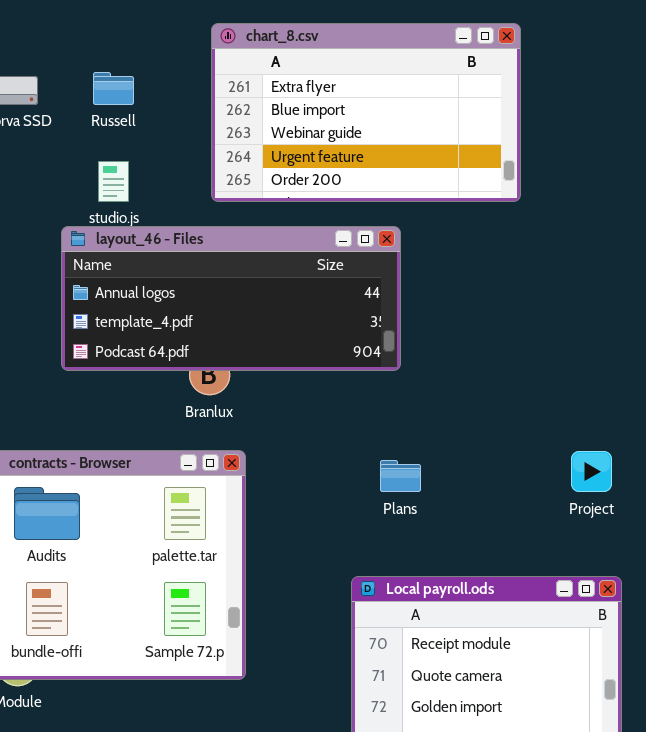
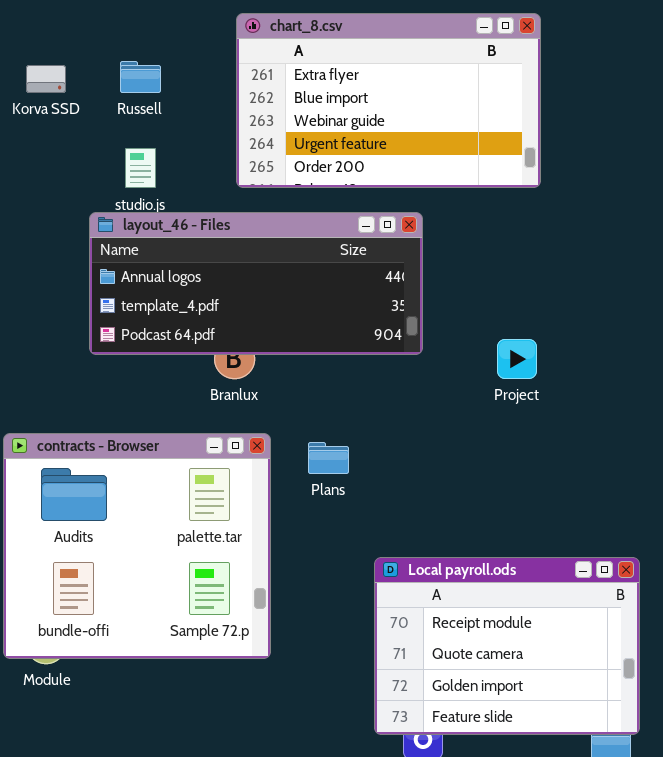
Project: [571,451,612,492] -> [497,339,537,379], moved
Plans: [380,460,421,492] -> [308,442,349,474], moved

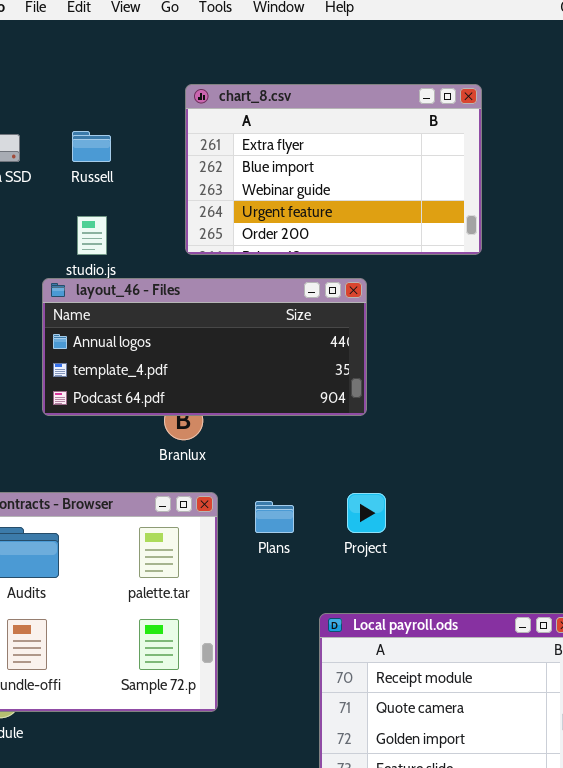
Project: [497,339,537,379] -> [347,493,386,533], moved

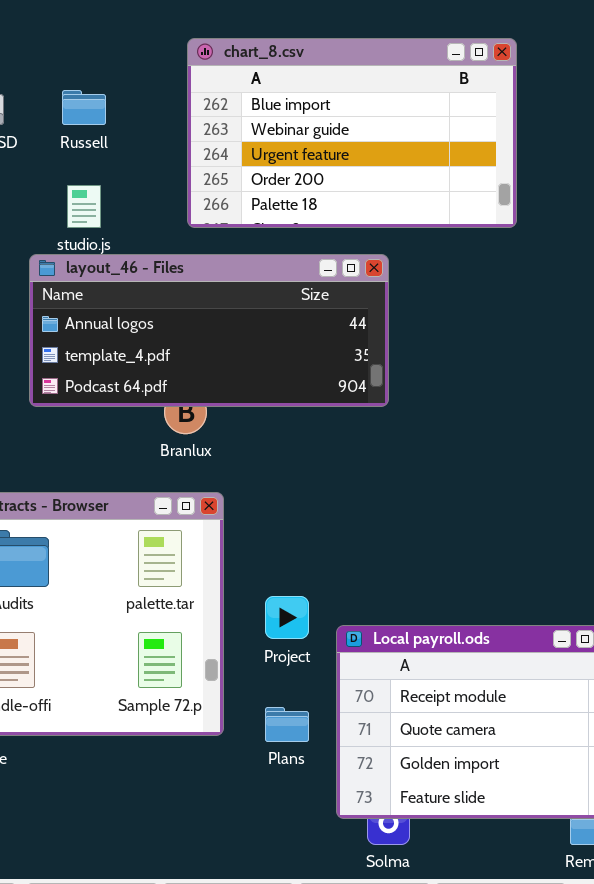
chart_8.csv: [185,84,482,255] -> [187,38,517,228], scrolled down 1 row
Project: [347,493,386,533] -> [265,596,309,639], moved
Plans: [255,501,294,533] -> [265,707,309,742], moved

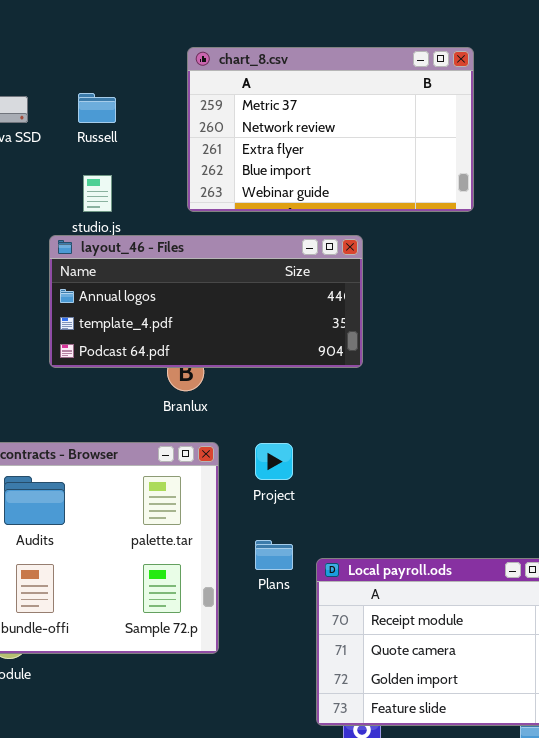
chart_8.csv: [187,38,517,228] -> [187,47,474,212], scrolled up 3 rows
Project: [265,596,309,639] -> [255,443,293,480], moved
Plans: [265,707,309,742] -> [255,540,293,570], moved

